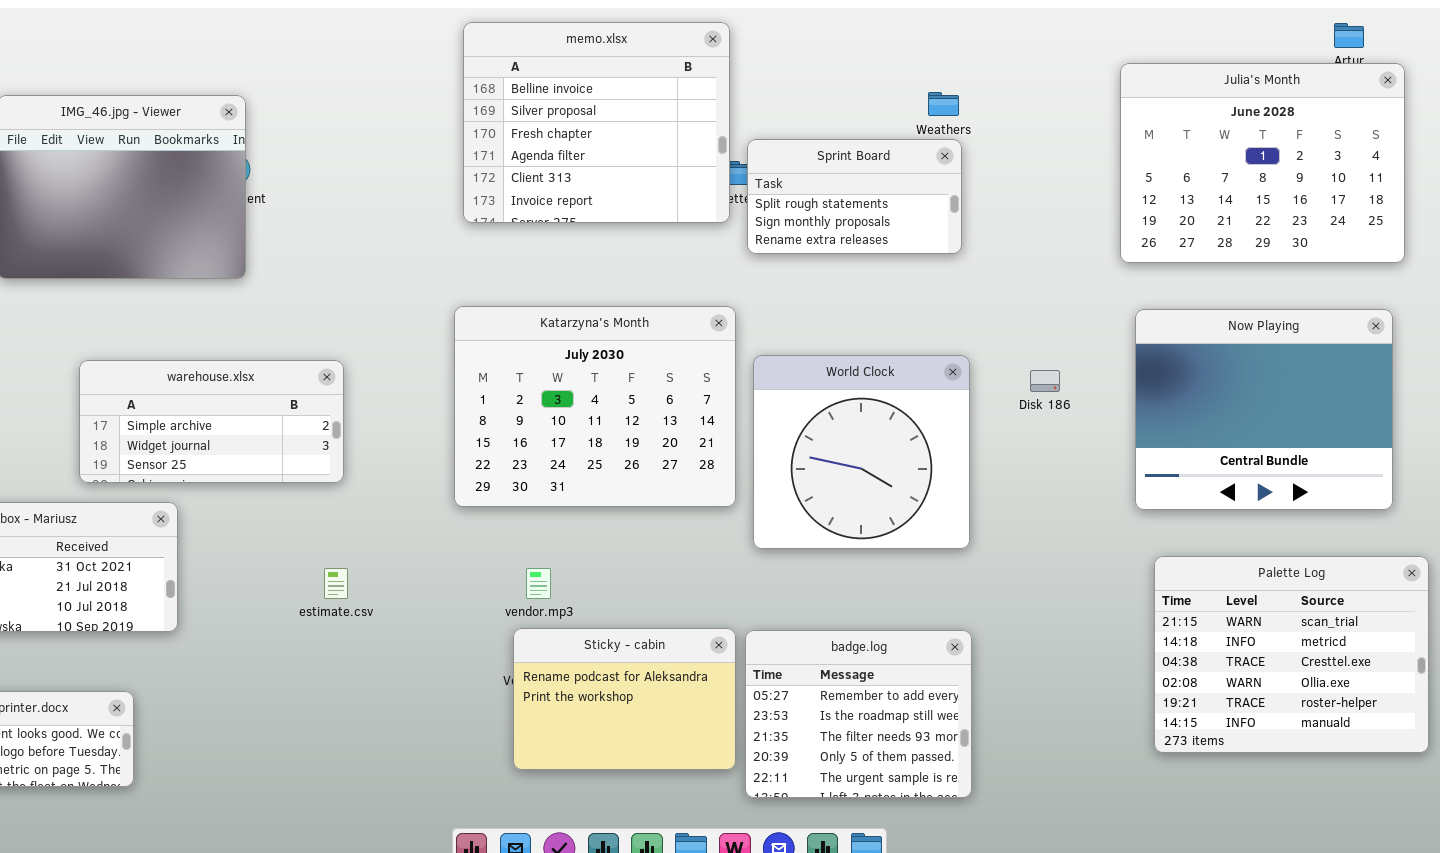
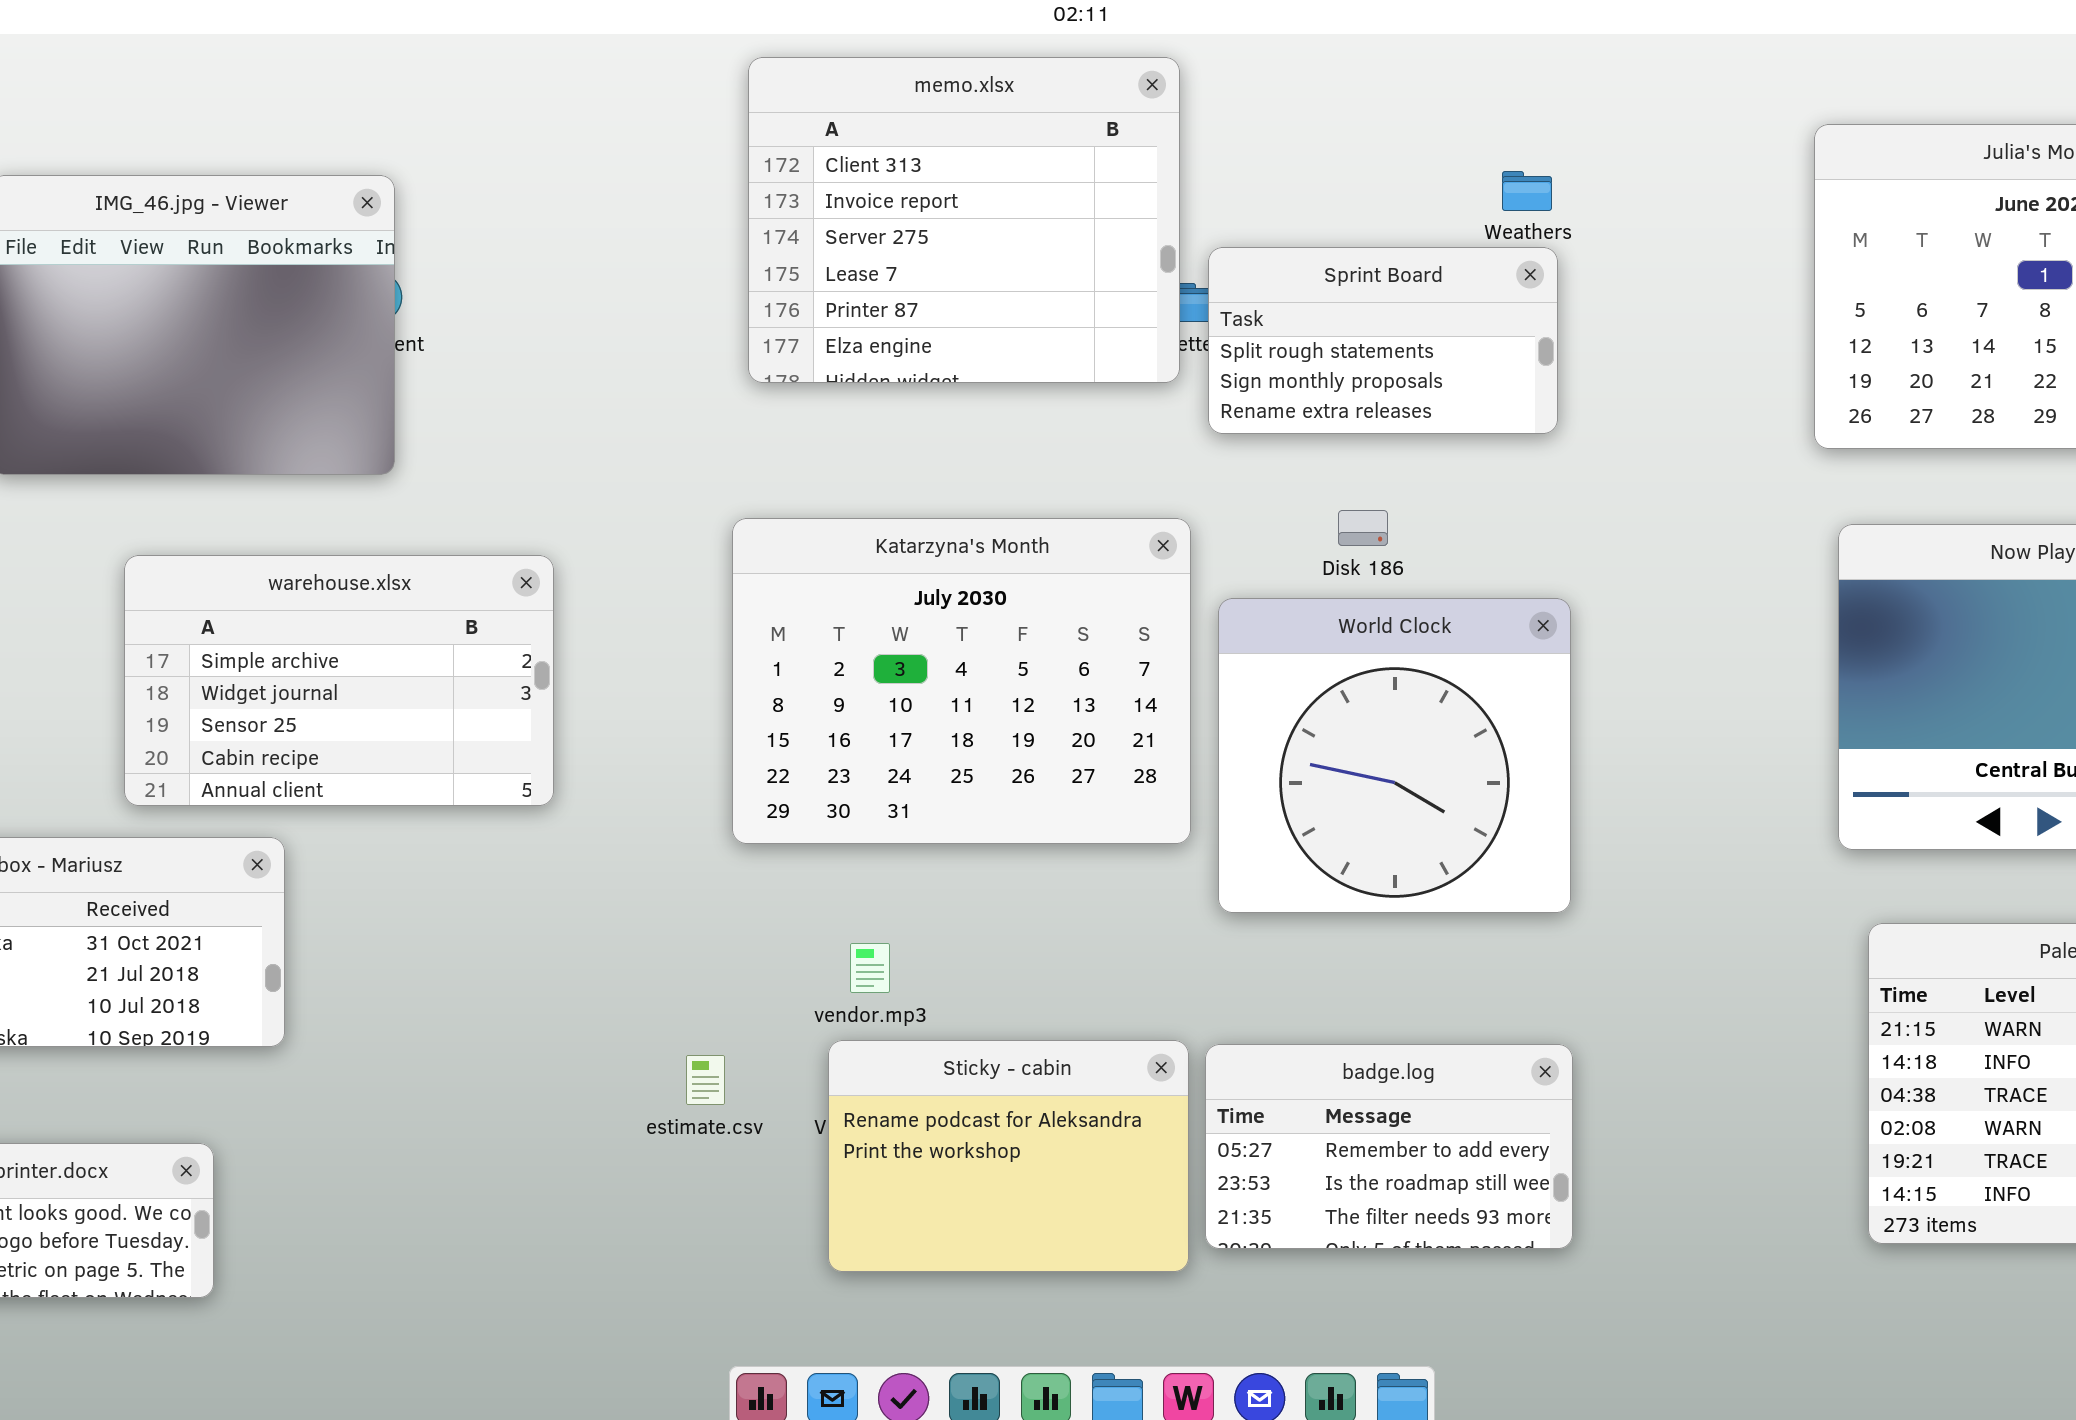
memo.xlsx: [463,22,730,223] -> [748,57,1180,383], scrolled down 4 rows
warehouse.xlsx: [79,360,344,483] -> [124,555,554,806], resized
Disk 186: [1030,370,1060,392] -> [1338,510,1388,546], moved
estimate.csv: [324,568,348,599] -> [686,1055,725,1105], moved
badge.log: [745,630,972,798] -> [1205,1044,1573,1249], resized

